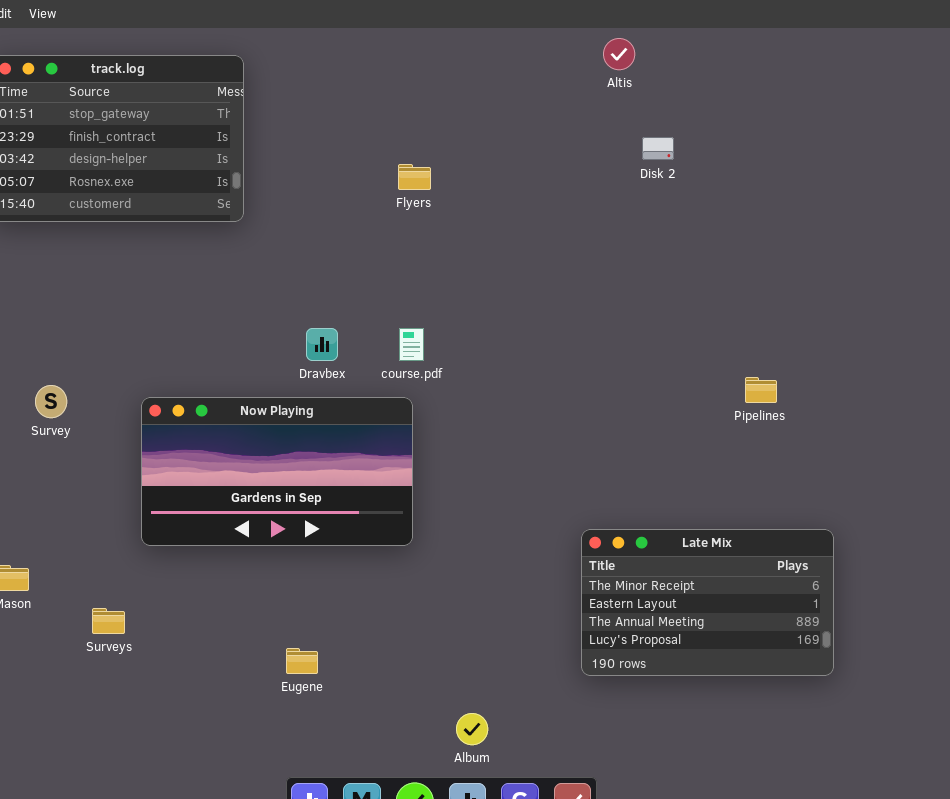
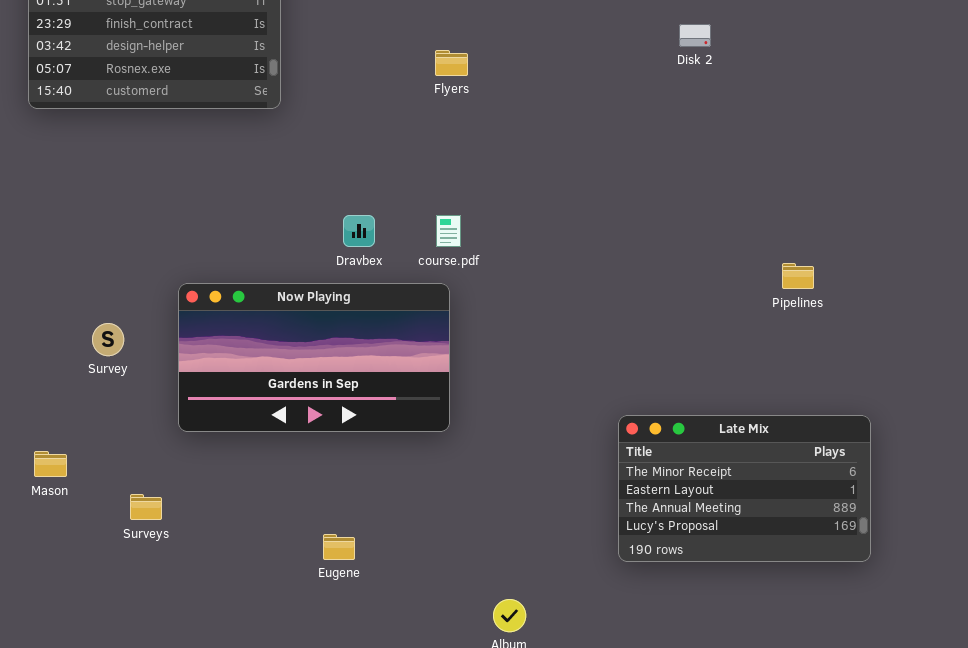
Survey: [35,385,67,418] -> [92,323,124,356], moved

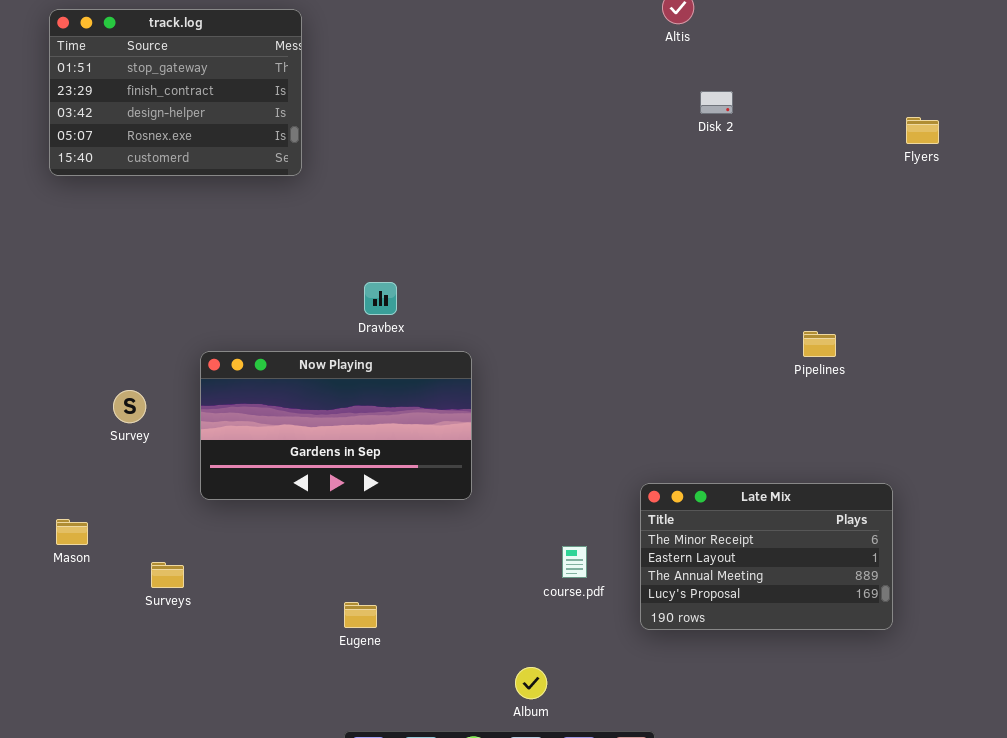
Flyers: [435,50,468,76] -> [906,117,939,144], moved
course.pdf: [436,215,461,247] -> [562,546,587,578], moved

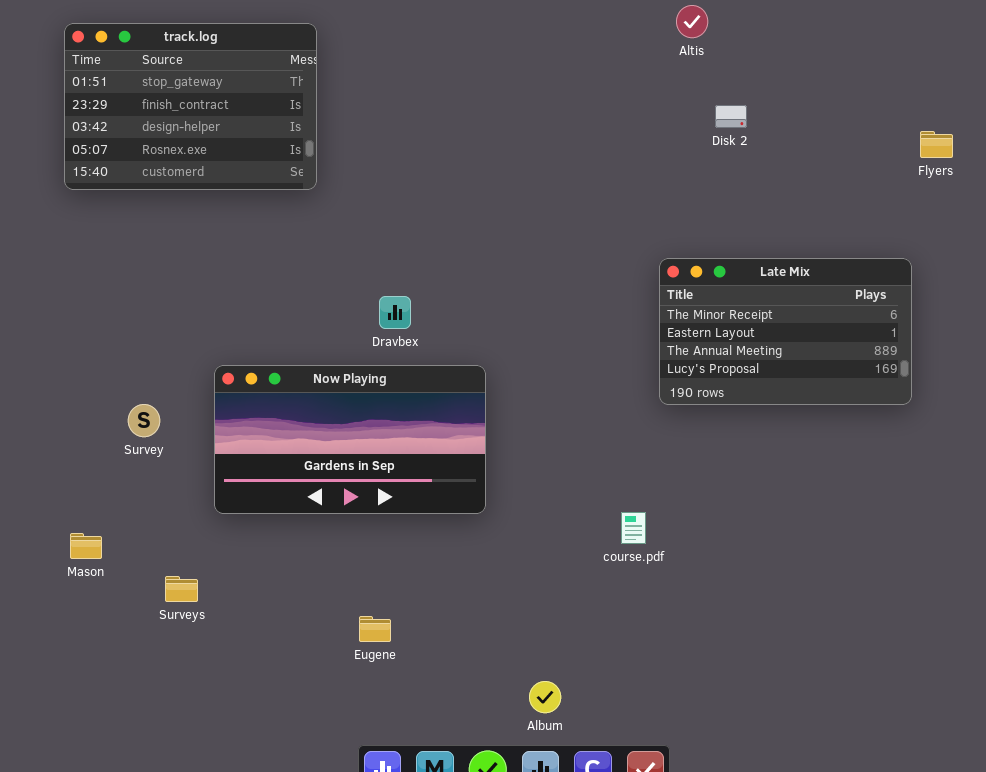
Late Mix: [640,483,893,630] -> [659,258,912,405], moved
course.pdf: [562,546,587,578] -> [621,512,646,544], moved

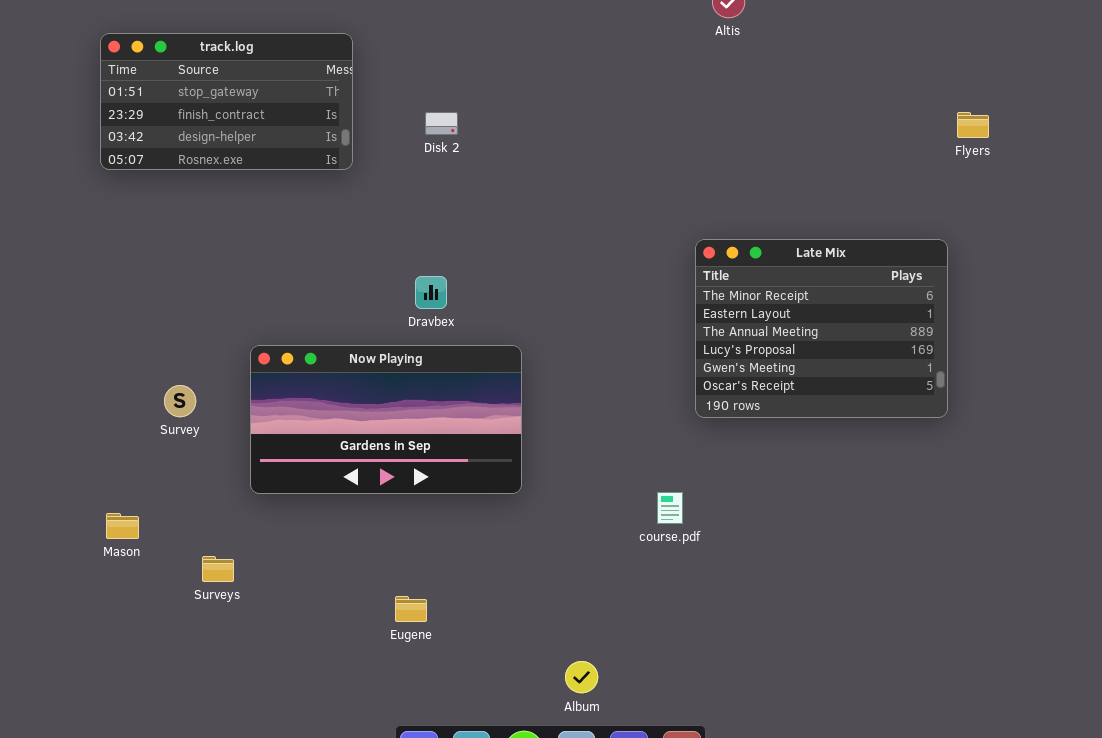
track.log: [64,23,317,190] -> [100,33,353,170], resized
Disk 2: [715,105,747,128] -> [425,112,458,135], moved
Late Mix: [659,258,912,405] -> [695,239,948,418], resized

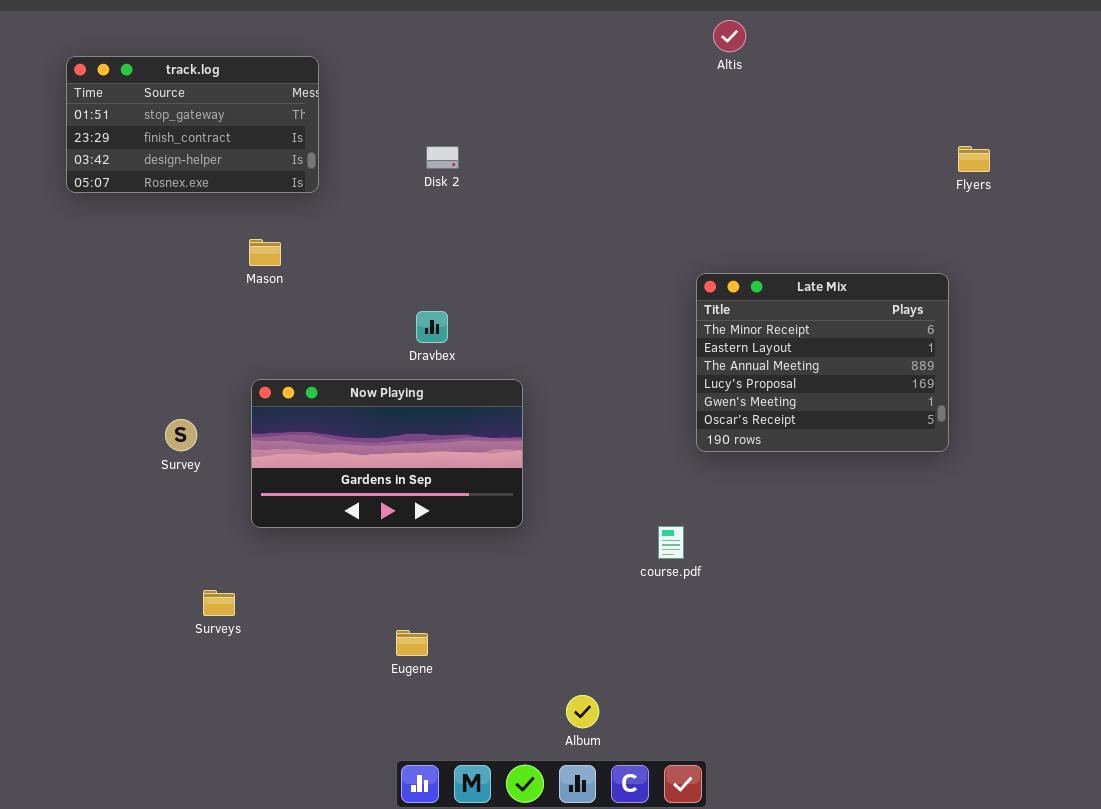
track.log: [100,33,353,170] -> [66,56,319,193], moved
Mason: [106,513,139,539] -> [249,239,281,266], moved

